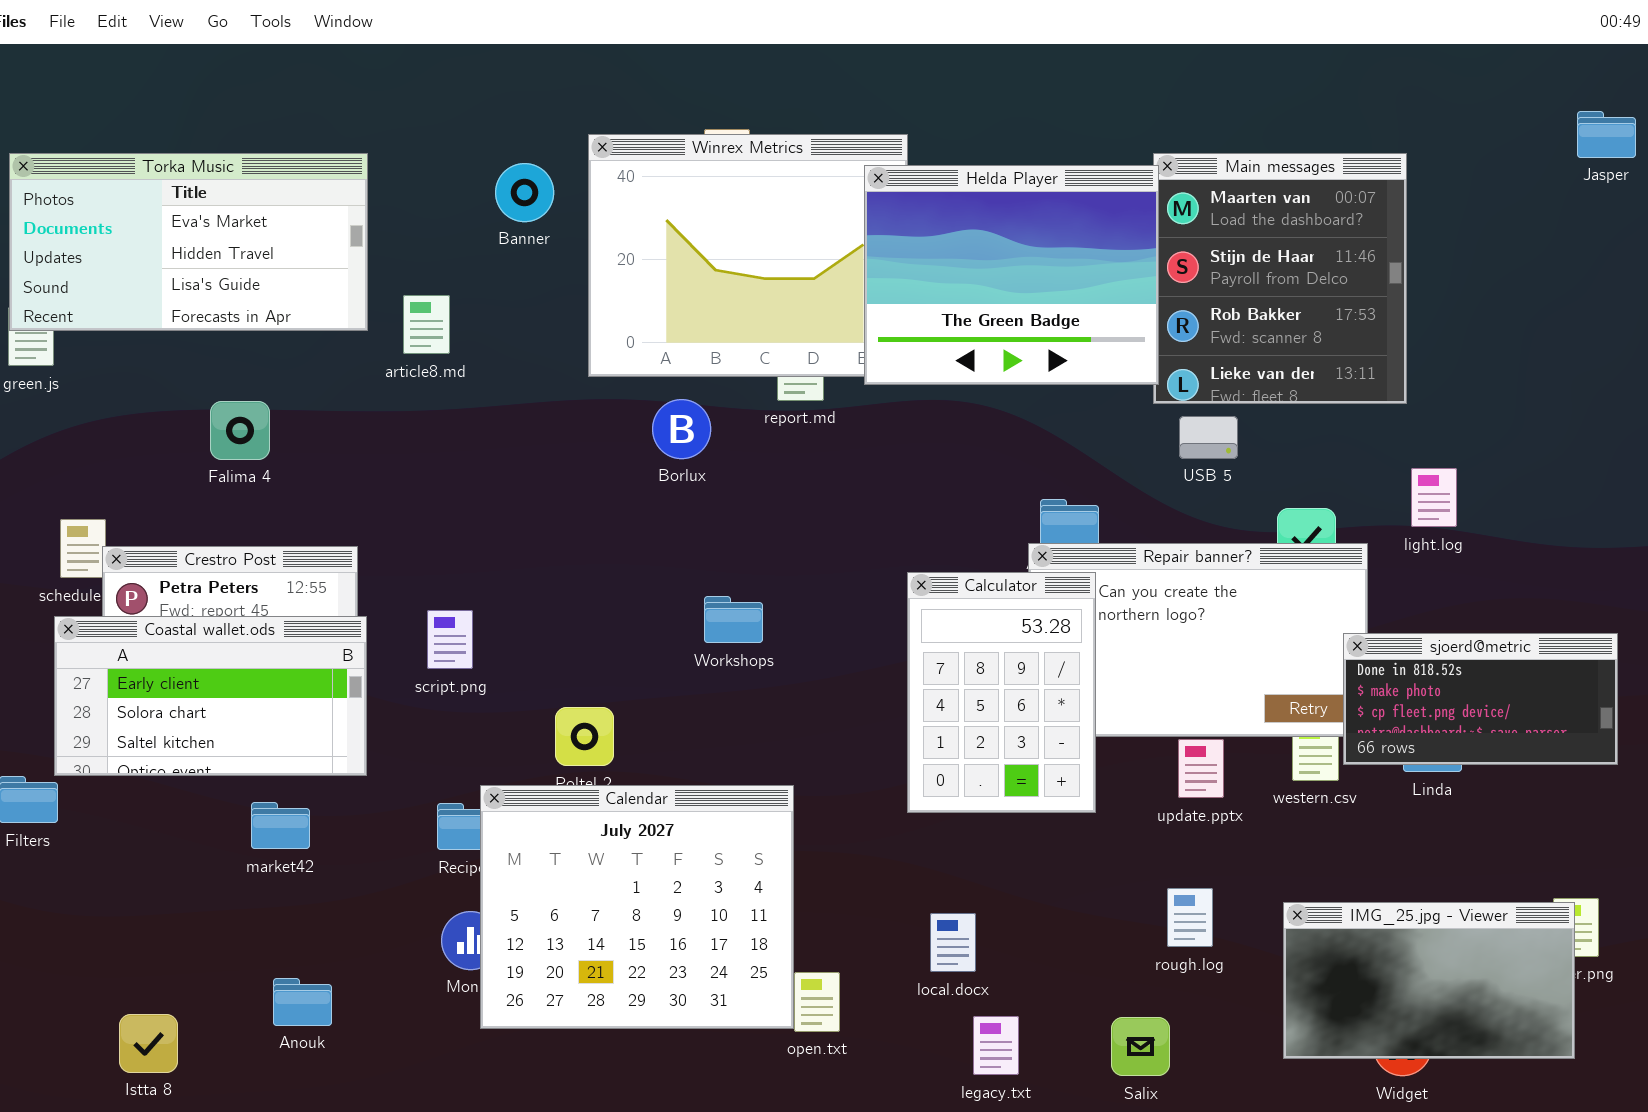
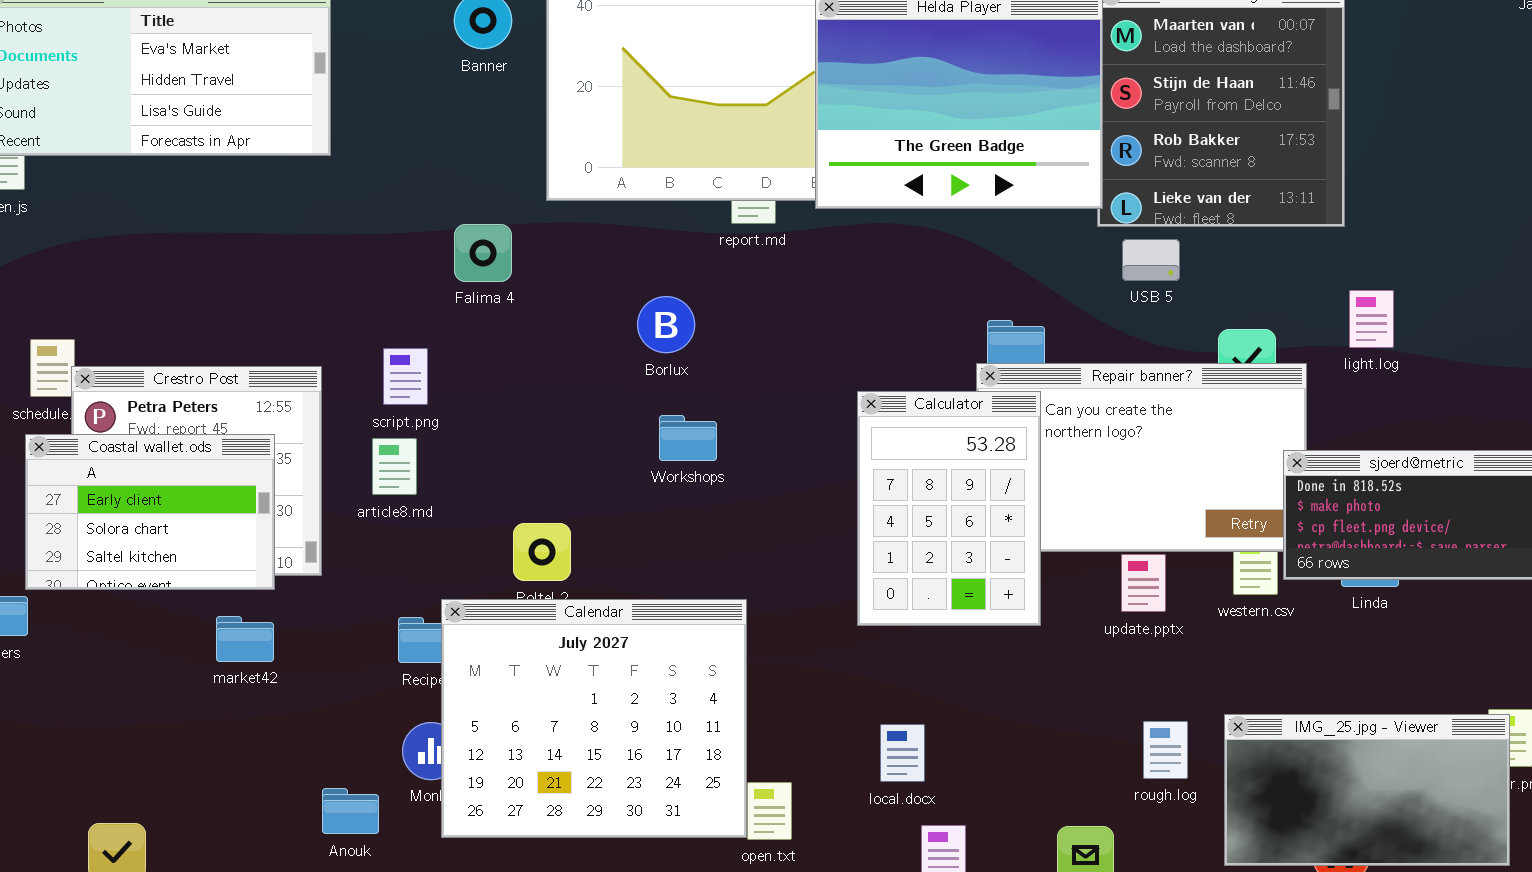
article8.md: [403,295,450,354] -> [372,438,417,495], moved
Borlux: [652,399,711,459] -> [637,296,695,353], moved
Falima 4: [210,401,270,460] -> [454,224,512,282], moved
script.png: [427,610,473,669] -> [383,348,428,405], moved
Coastal wallet.ods: [54,616,367,776] -> [25,434,275,590], resized
rough.log: [1167,888,1213,947] -> [1143,721,1188,779], moved
Anouk: [273,978,332,1026] -> [322,788,379,834], moved

